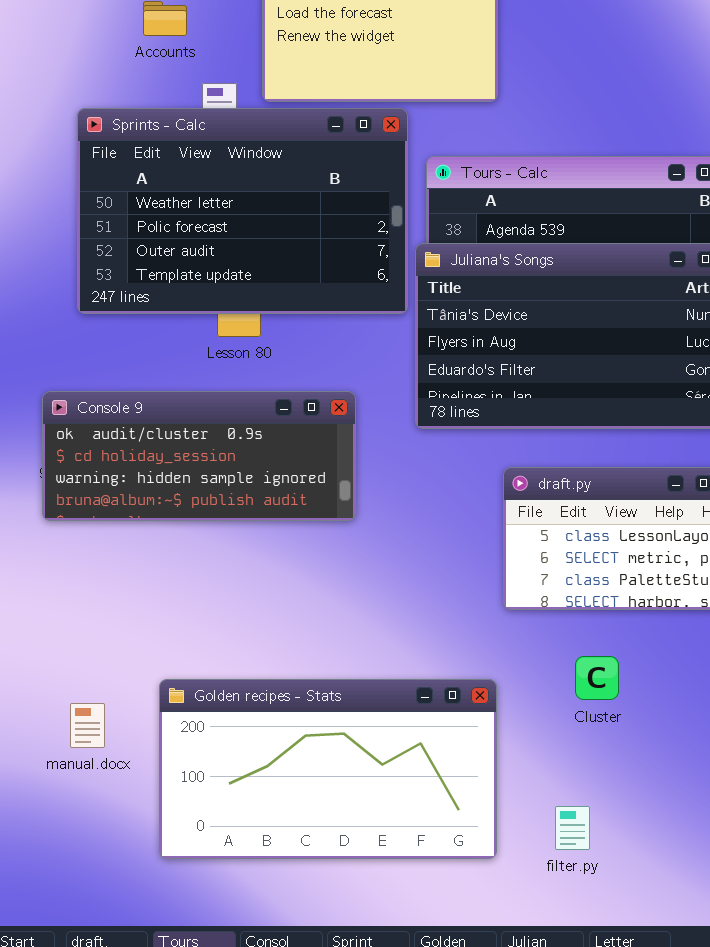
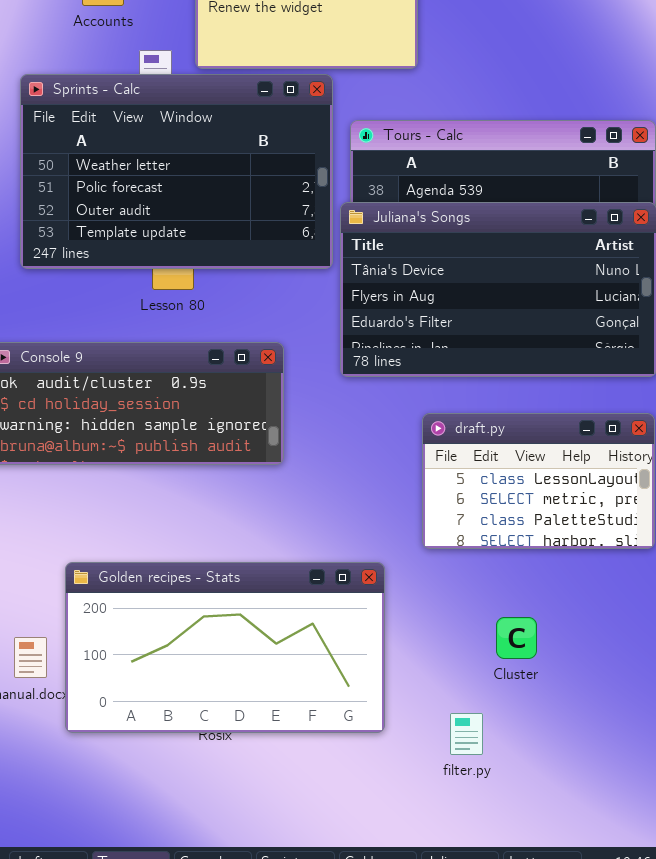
Cluster: [575,656,619,700] -> [496,617,537,659], moved
Golden recipes - Stats: [159,679,497,859] -> [65,562,385,733], moved
filter.py: [555,806,590,850] -> [450,713,483,755], moved

